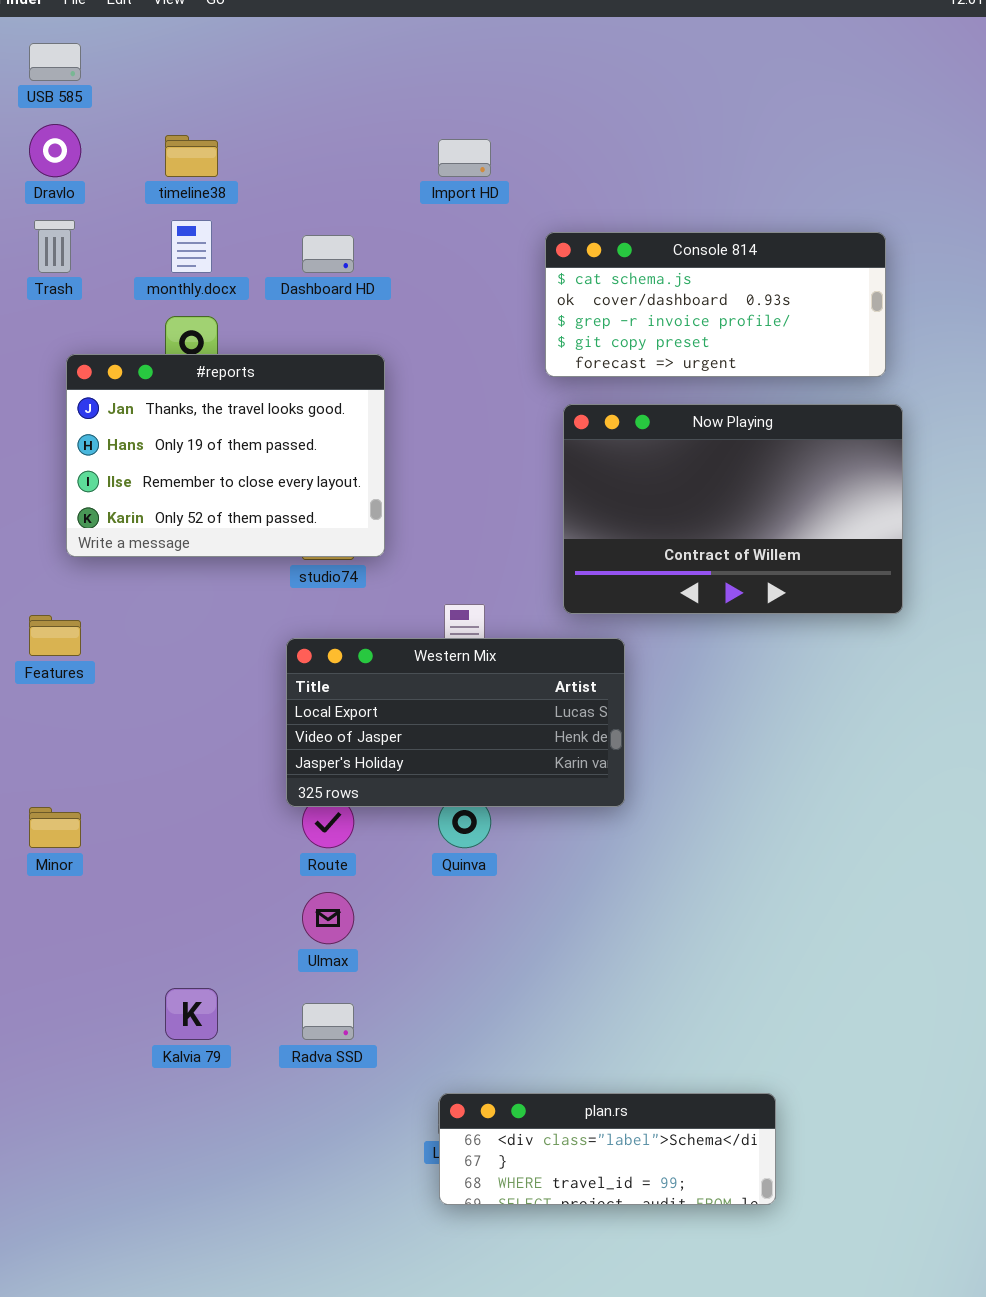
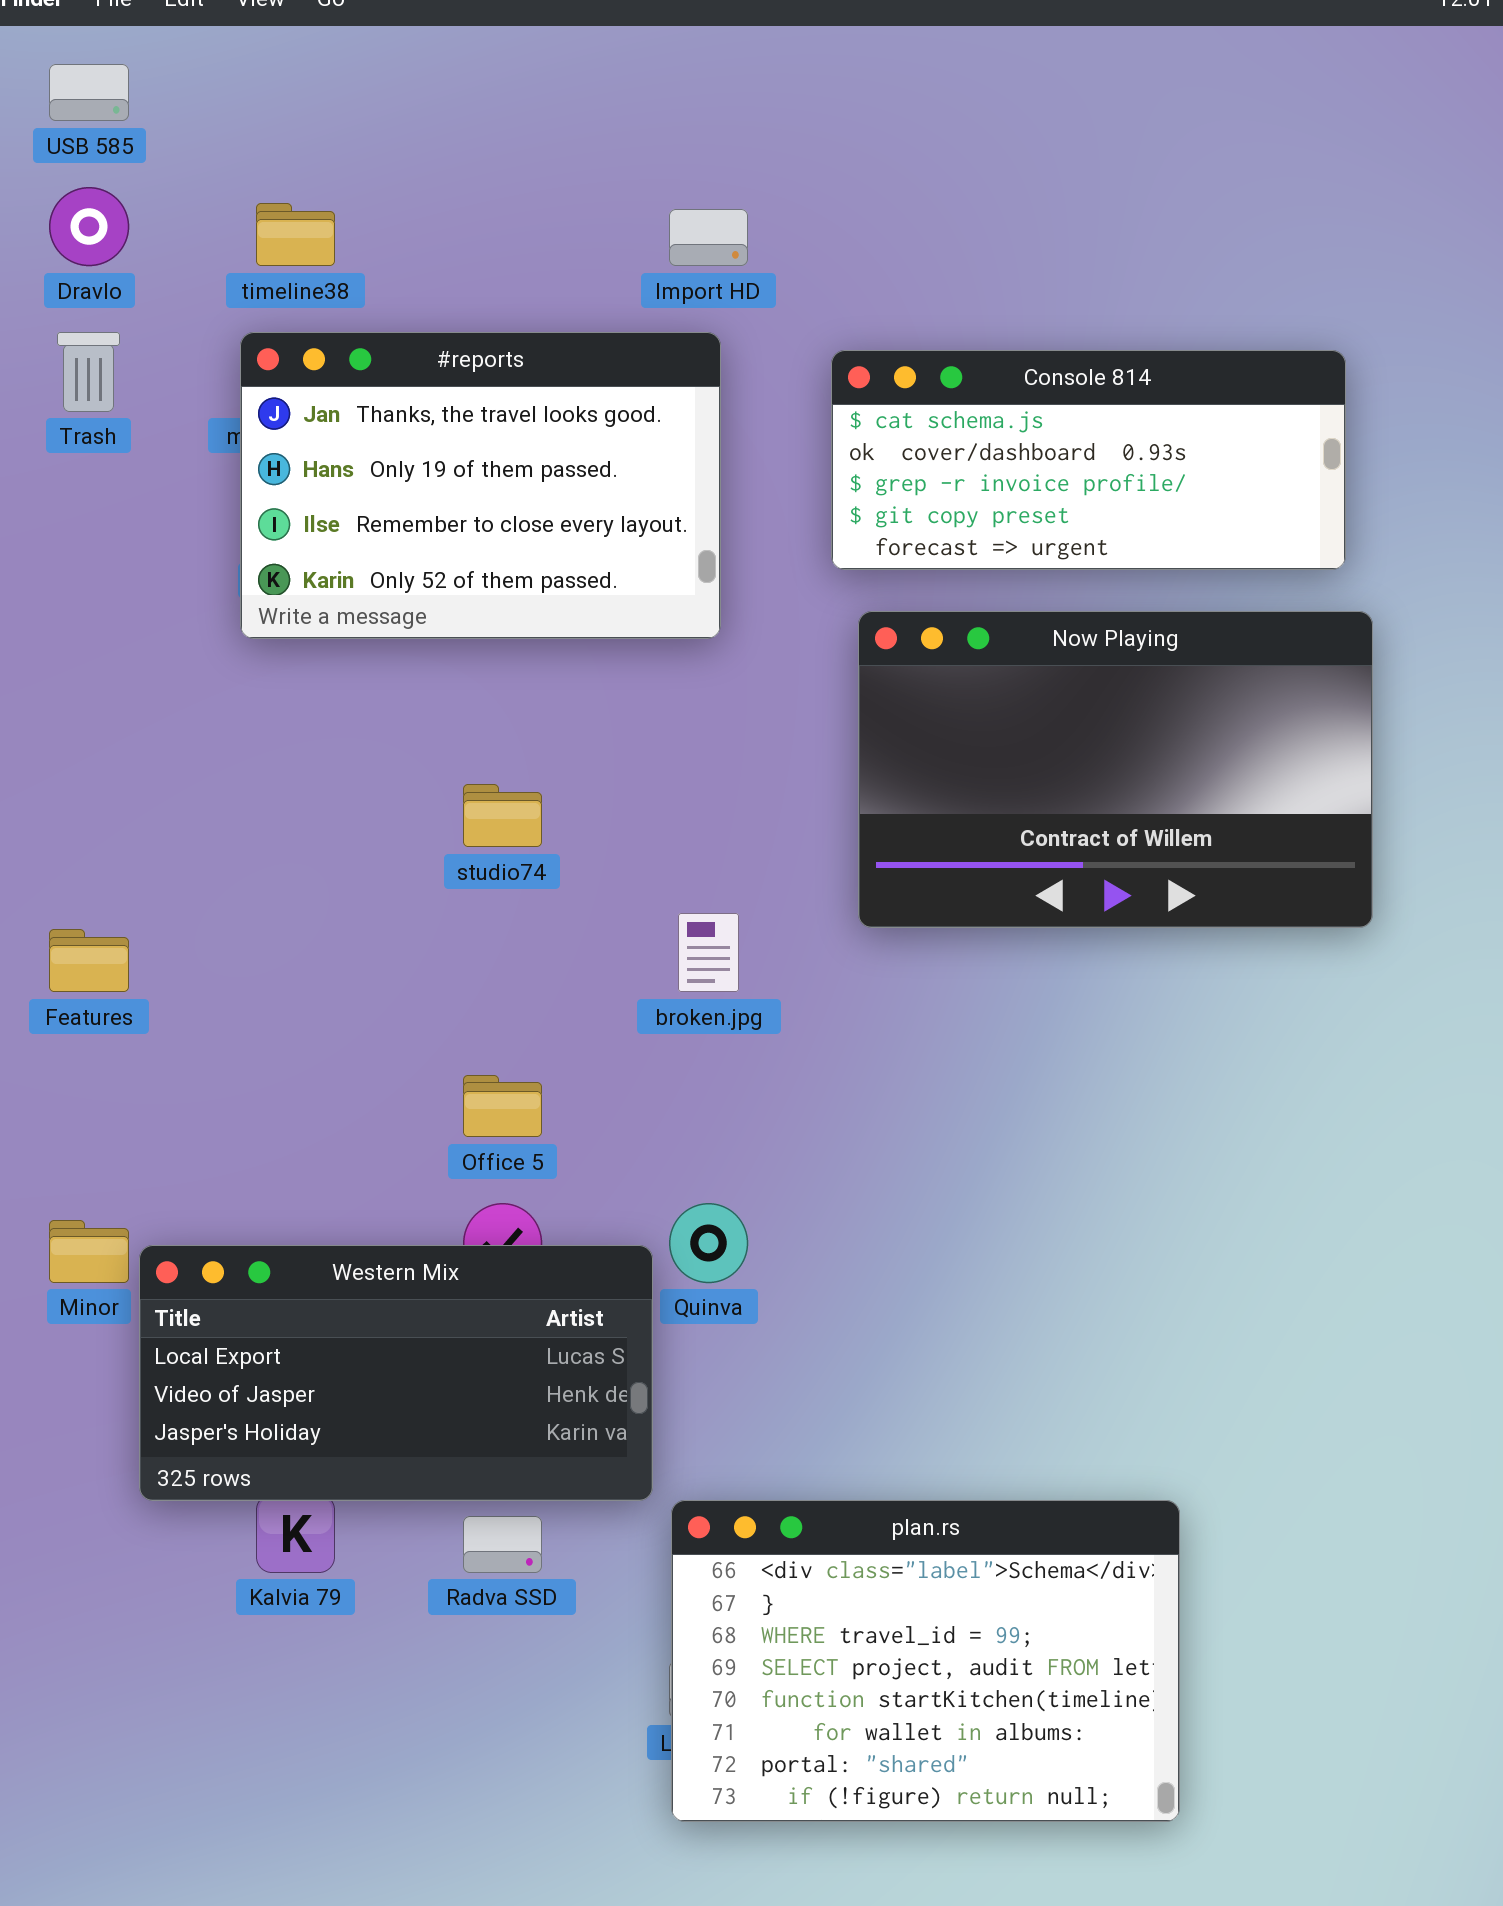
#reports: [66,354,385,557] -> [240,332,721,639], moved
Western Mix: [286,638,625,807] -> [139,1245,653,1501], moved
plan.rs: [439,1093,776,1205] -> [671,1500,1180,1822], resized

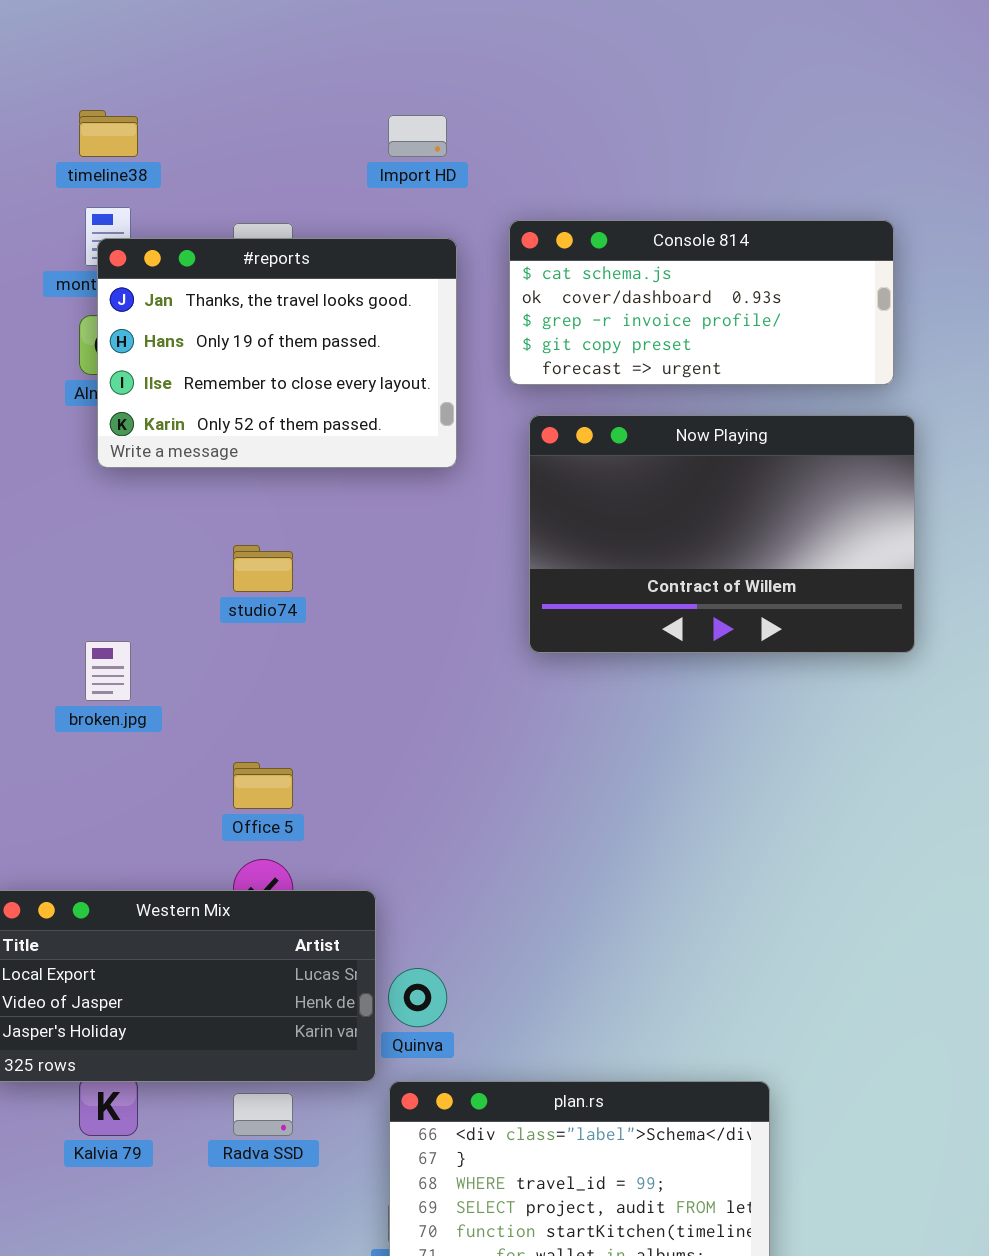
#reports: [240,332,721,639] -> [97,238,457,468], moved
broken.jpg: [678,913,739,992] -> [85,641,131,701], moved
Quinva: [669,1203,748,1283] -> [388,968,447,1027], moved

